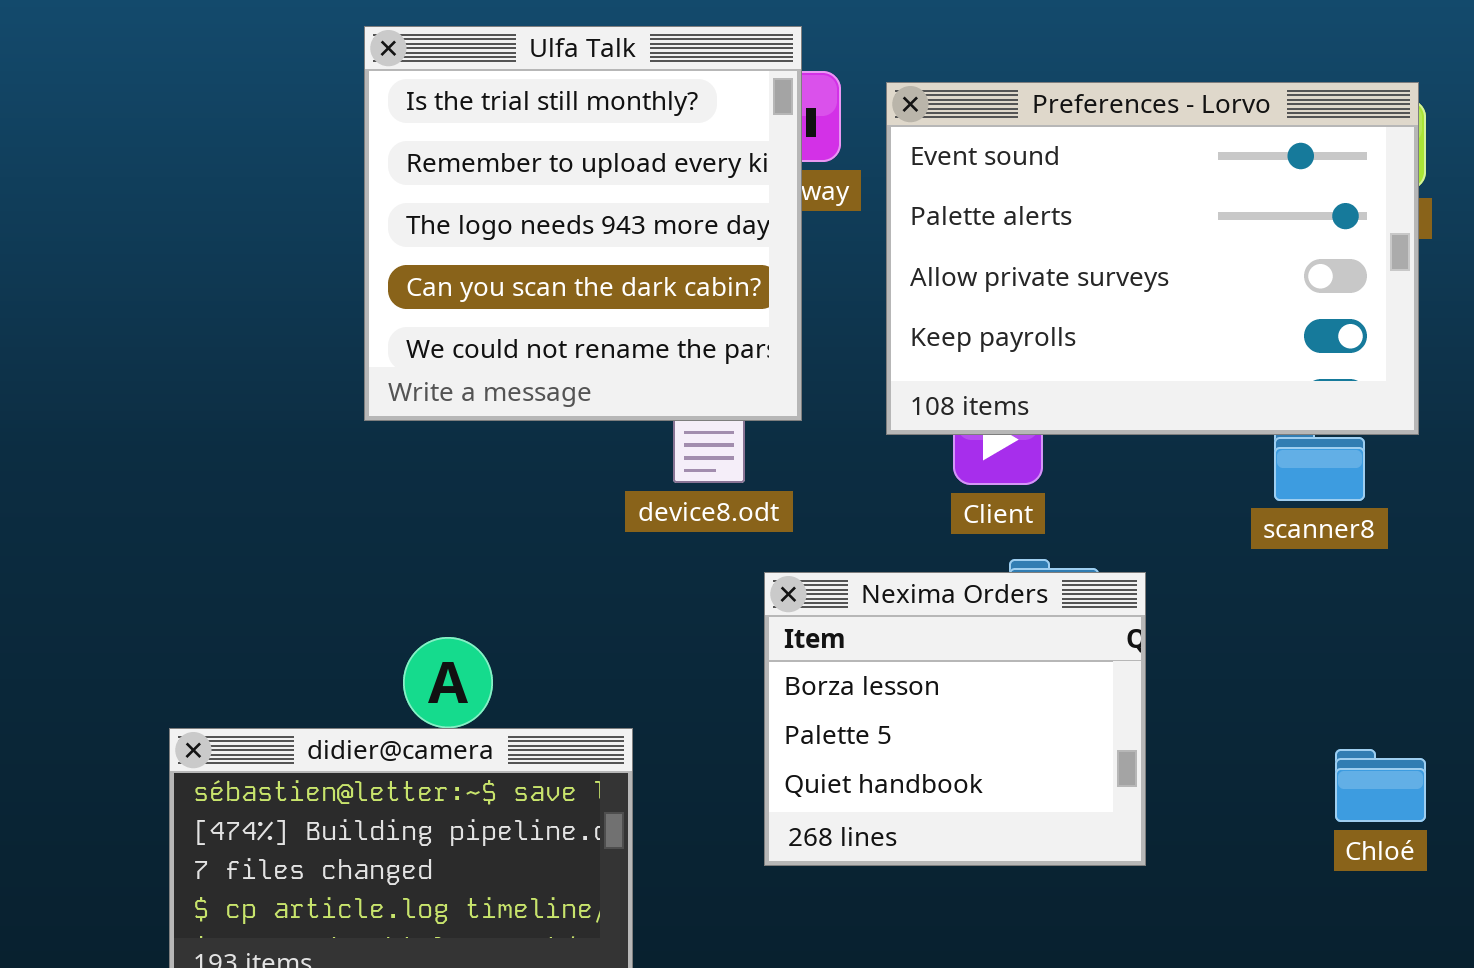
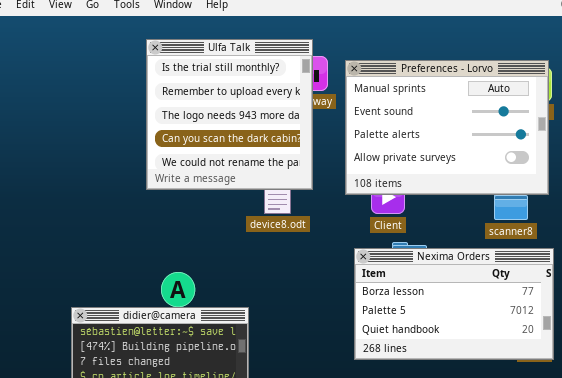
Preferences - Lorvo: [886,82,1419,435] -> [345,60,549,195], scrolled up 1 row
Nexima Orders: [764,572,1146,866] -> [354,248,554,360], moved, resized

